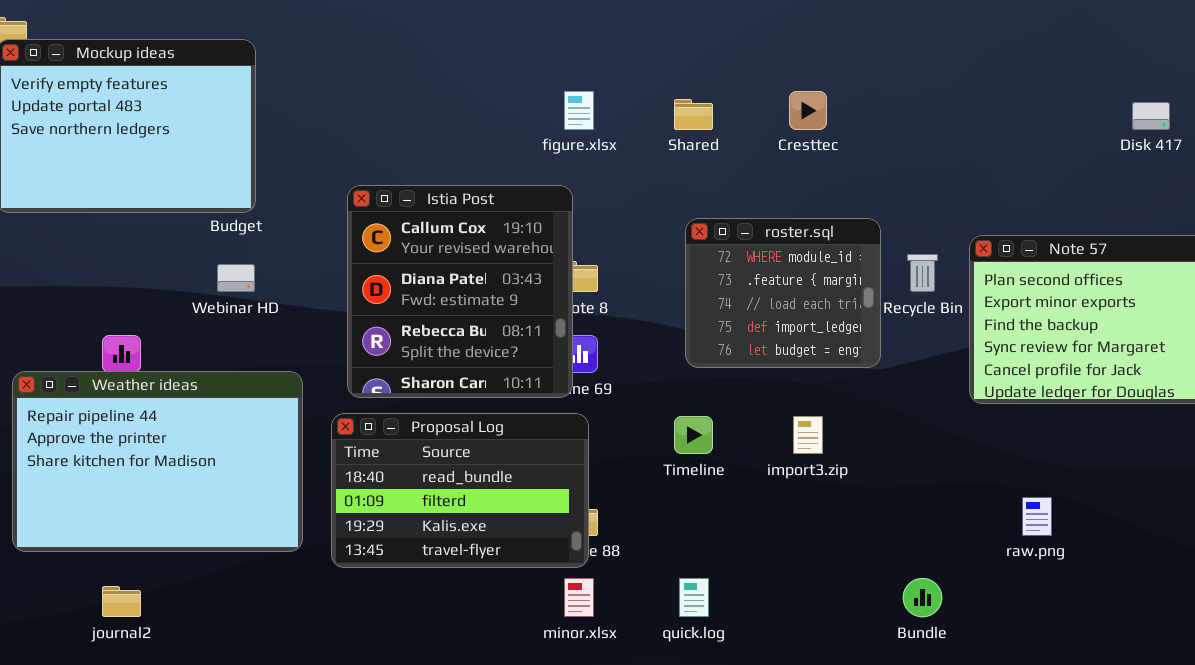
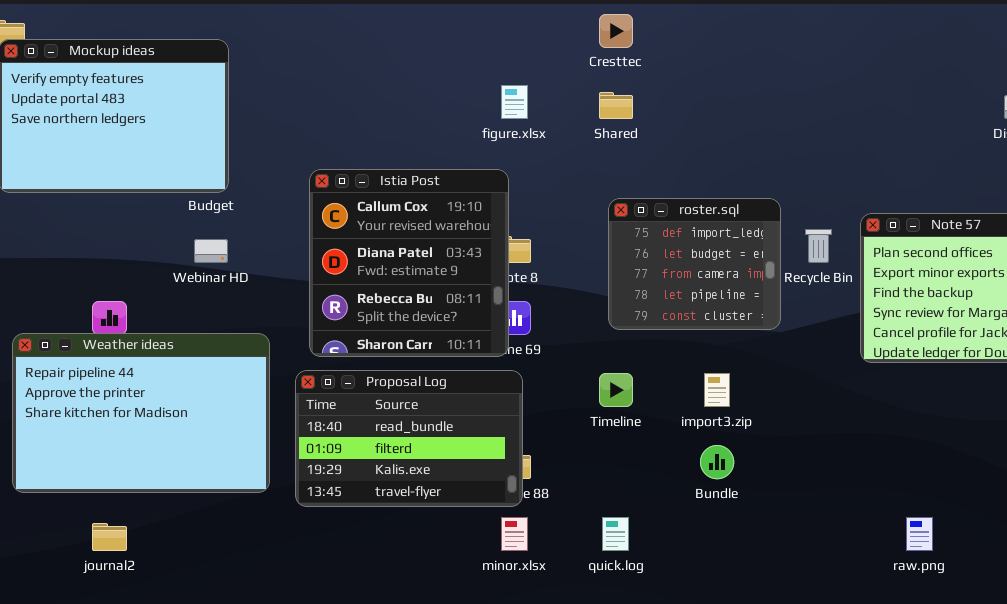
Cresttec: [789,91,827,130] -> [599,14,633,48], moved
roster.sql: [685,218,881,368] -> [608,198,781,330], scrolled down 3 rows
raw.png: [1022,497,1052,536] -> [906,517,933,551], moved
Bundle: [903,578,942,617] -> [700,445,734,479], moved

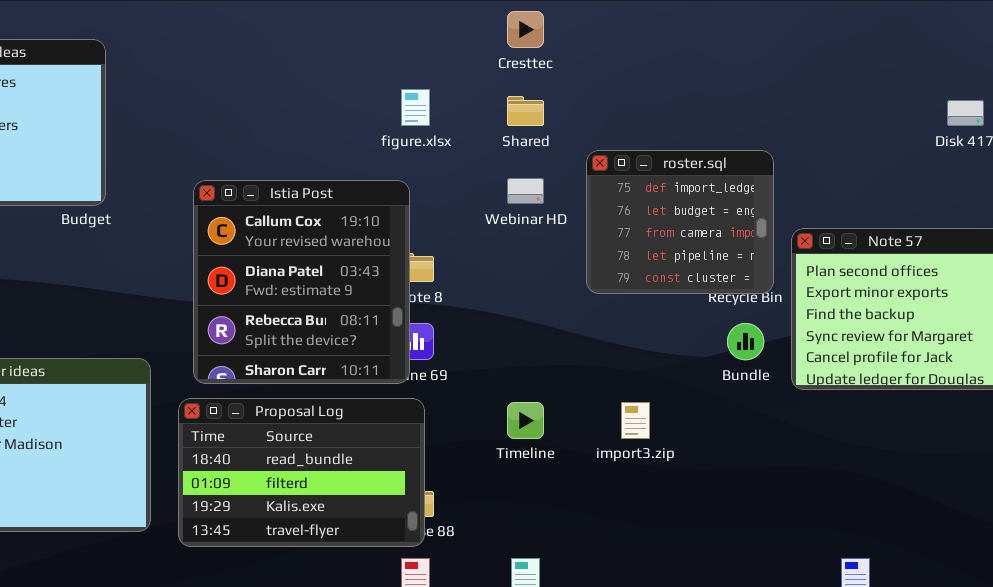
roster.sql: [608,198,781,330] -> [586,150,774,294], moved
Webinar HD: [194,239,228,263] -> [507,178,544,204], moved
Bundle: [700,445,734,479] -> [727,323,764,360], moved

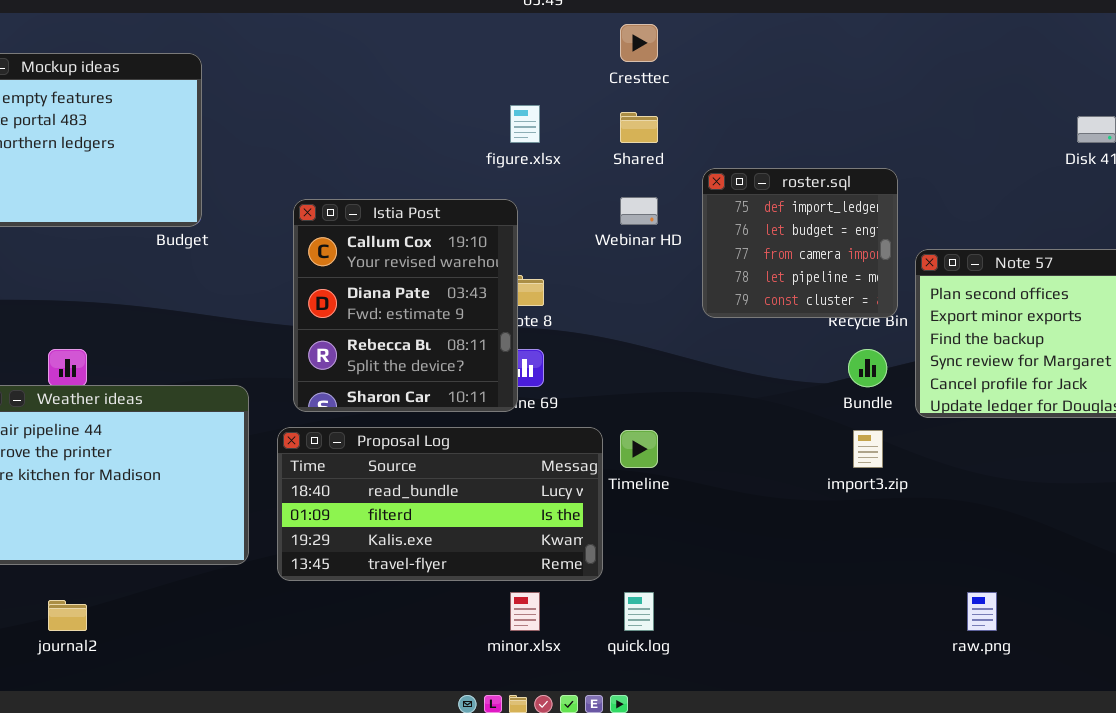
Proposal Log: [178,398,425,547] -> [277,427,603,581], resized
import3.zip: [621,402,650,439] -> [853,430,883,468], moved

